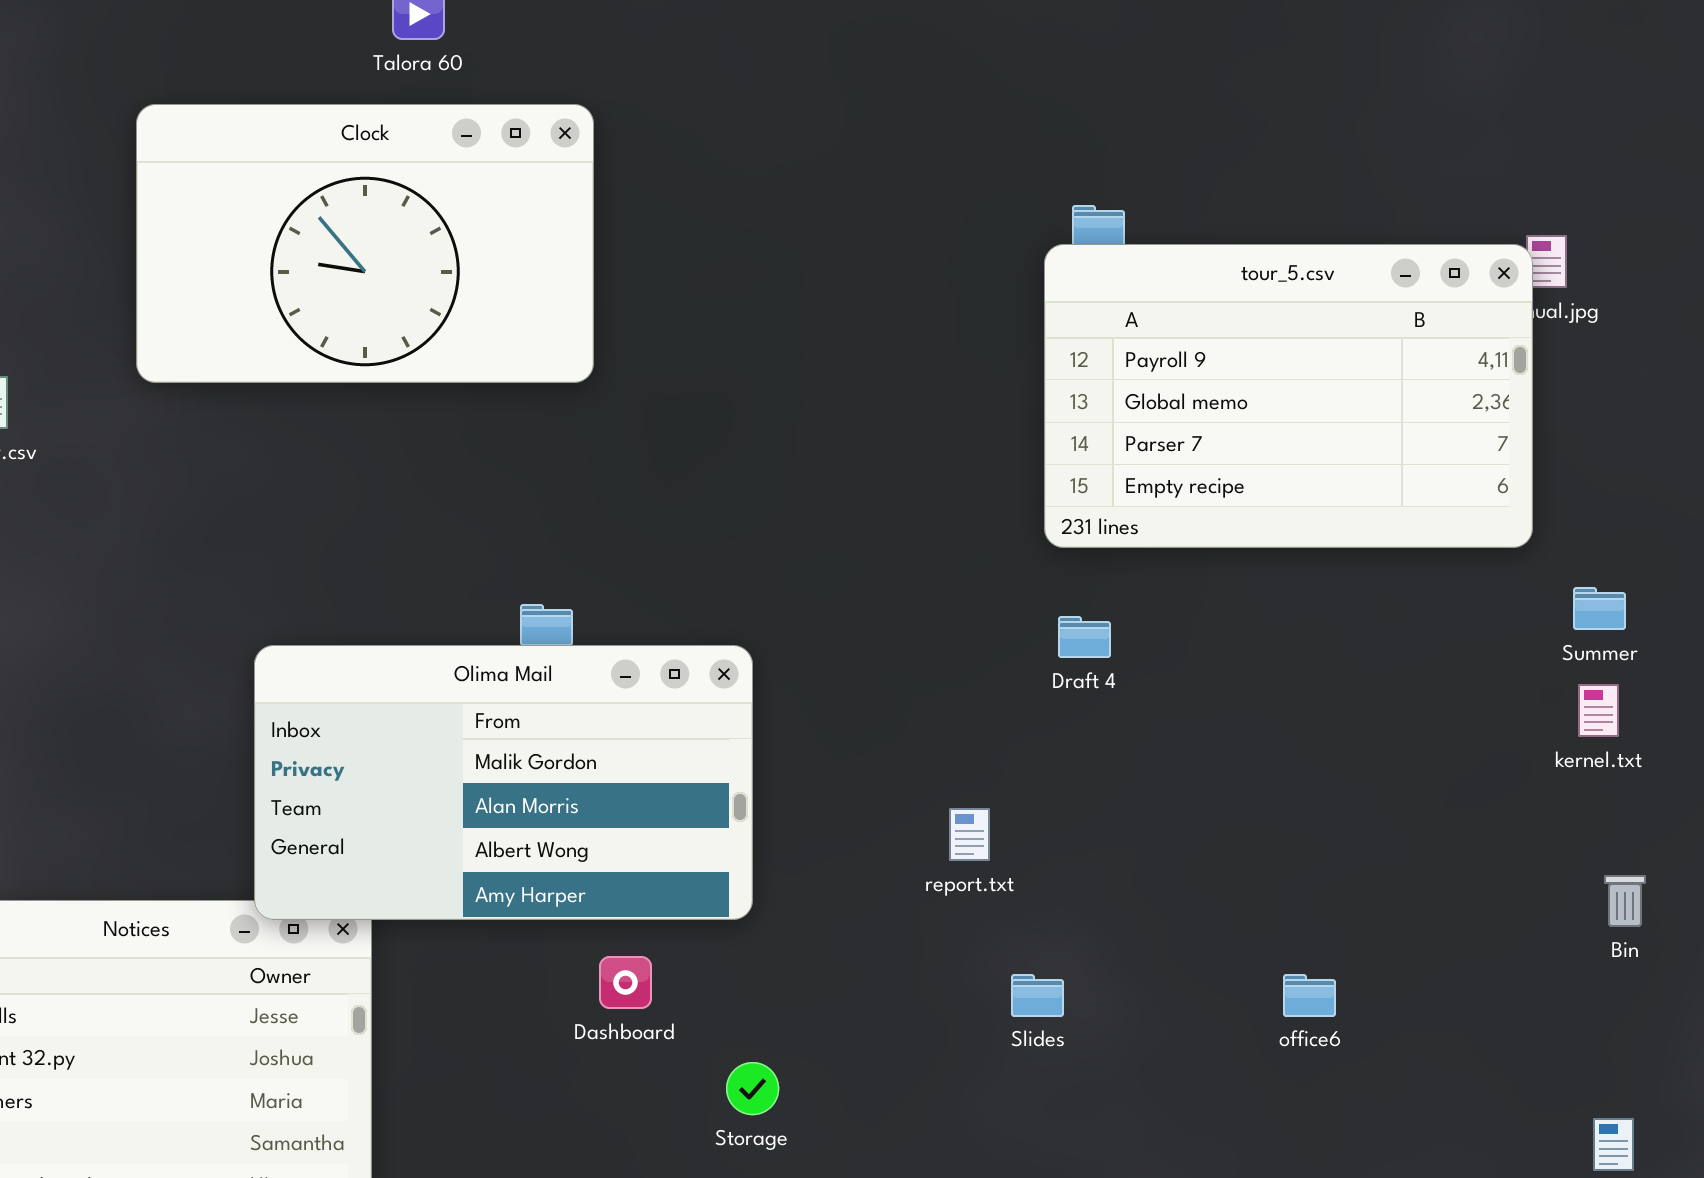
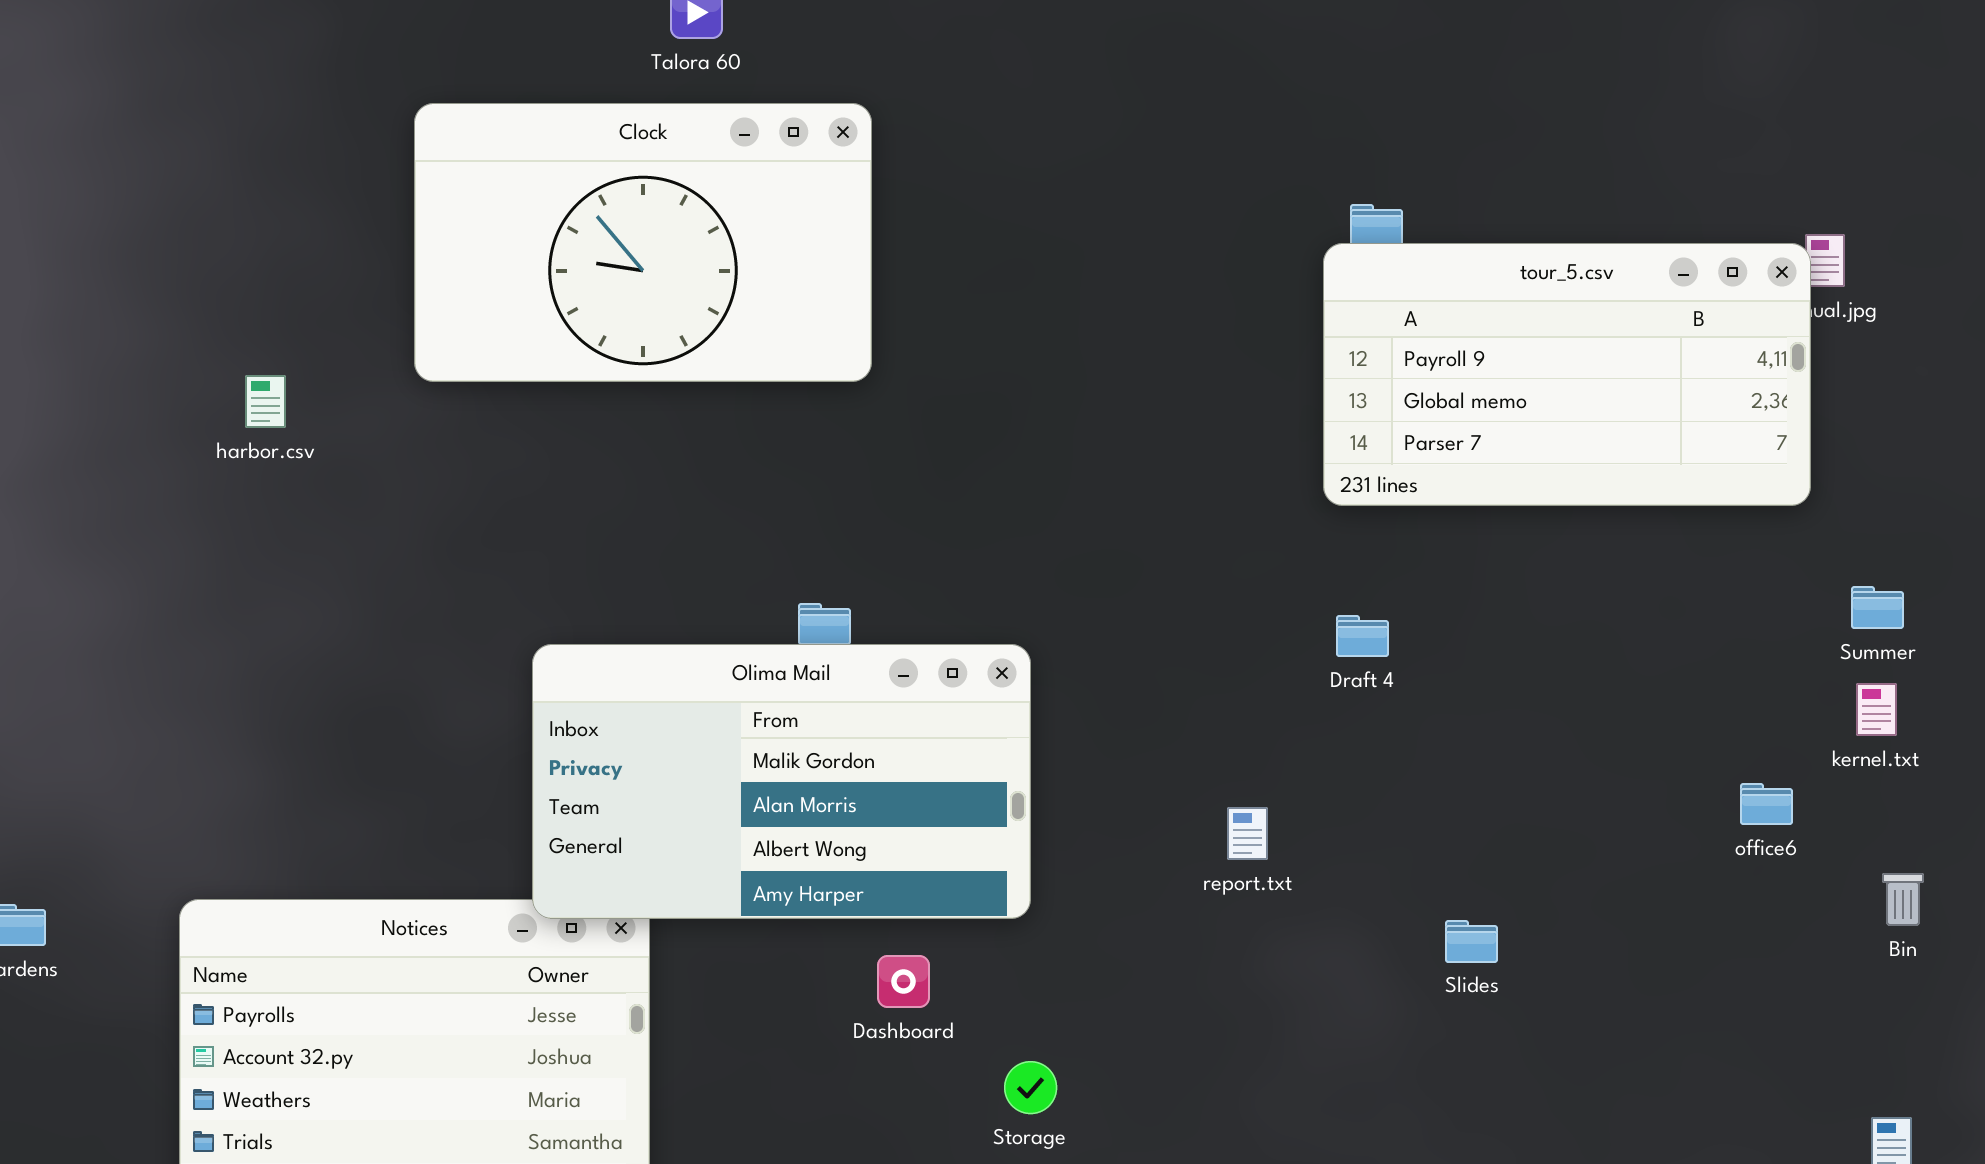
tour_5.csv: [1044,244,1533,548] -> [1323,243,1811,506], resized
Slides: [1011,974,1064,1017] -> [1445,920,1498,963], moved
office6: [1283,974,1336,1017] -> [1740,783,1793,825], moved

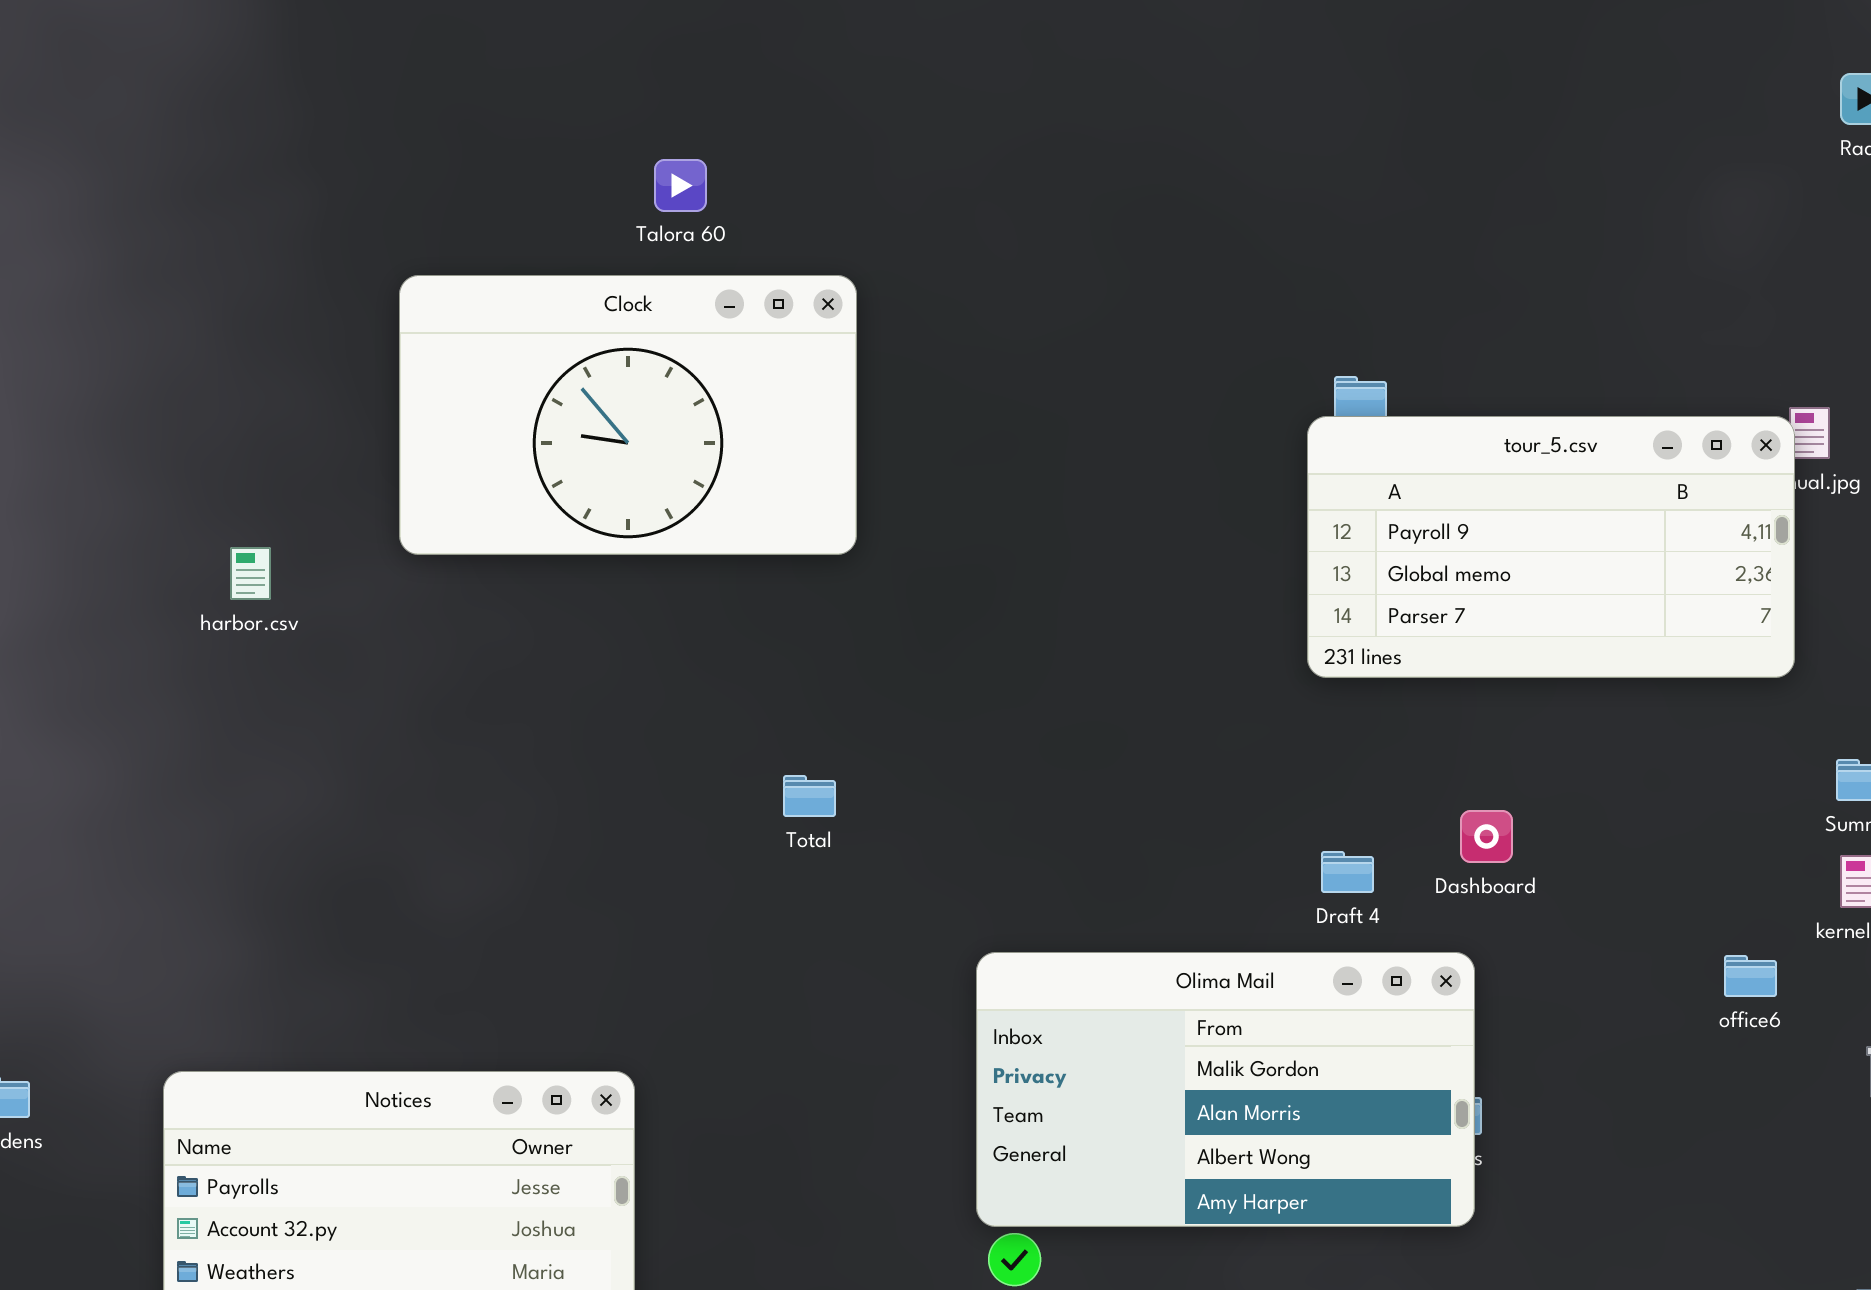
Draft 4: [1336,615,1389,657] -> [1321,851,1374,893], moved
Olima Mail: [532,644,1031,919] -> [976,952,1475,1227], moved
Dashboard: [877,955,930,1008] -> [1460,810,1513,863], moved

